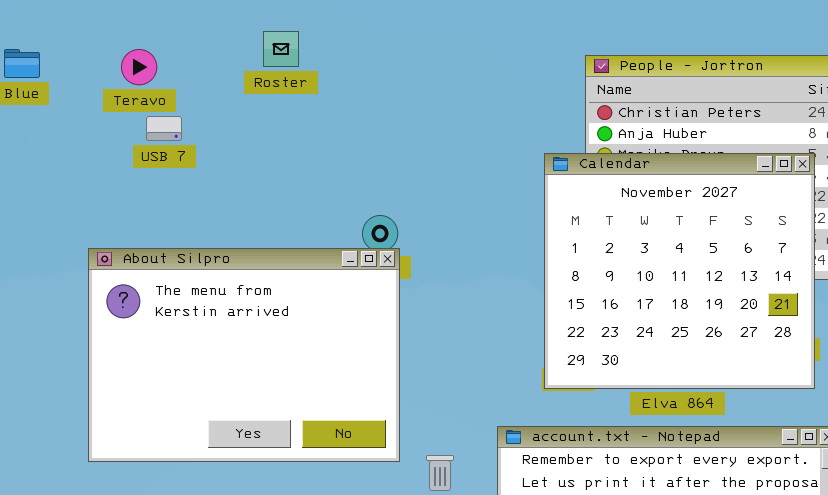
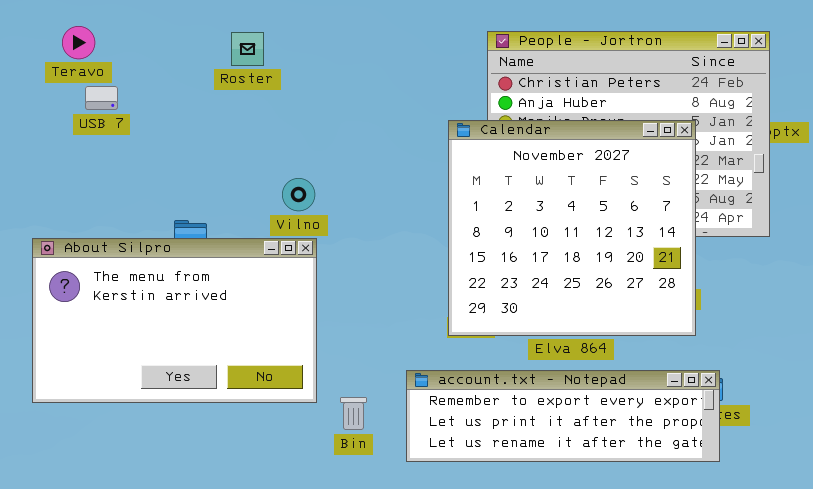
Roster: [263,31,299,67] -> [231,32,264,66], moved
About Silpro: [88,248,400,462] -> [32,238,317,403], resized

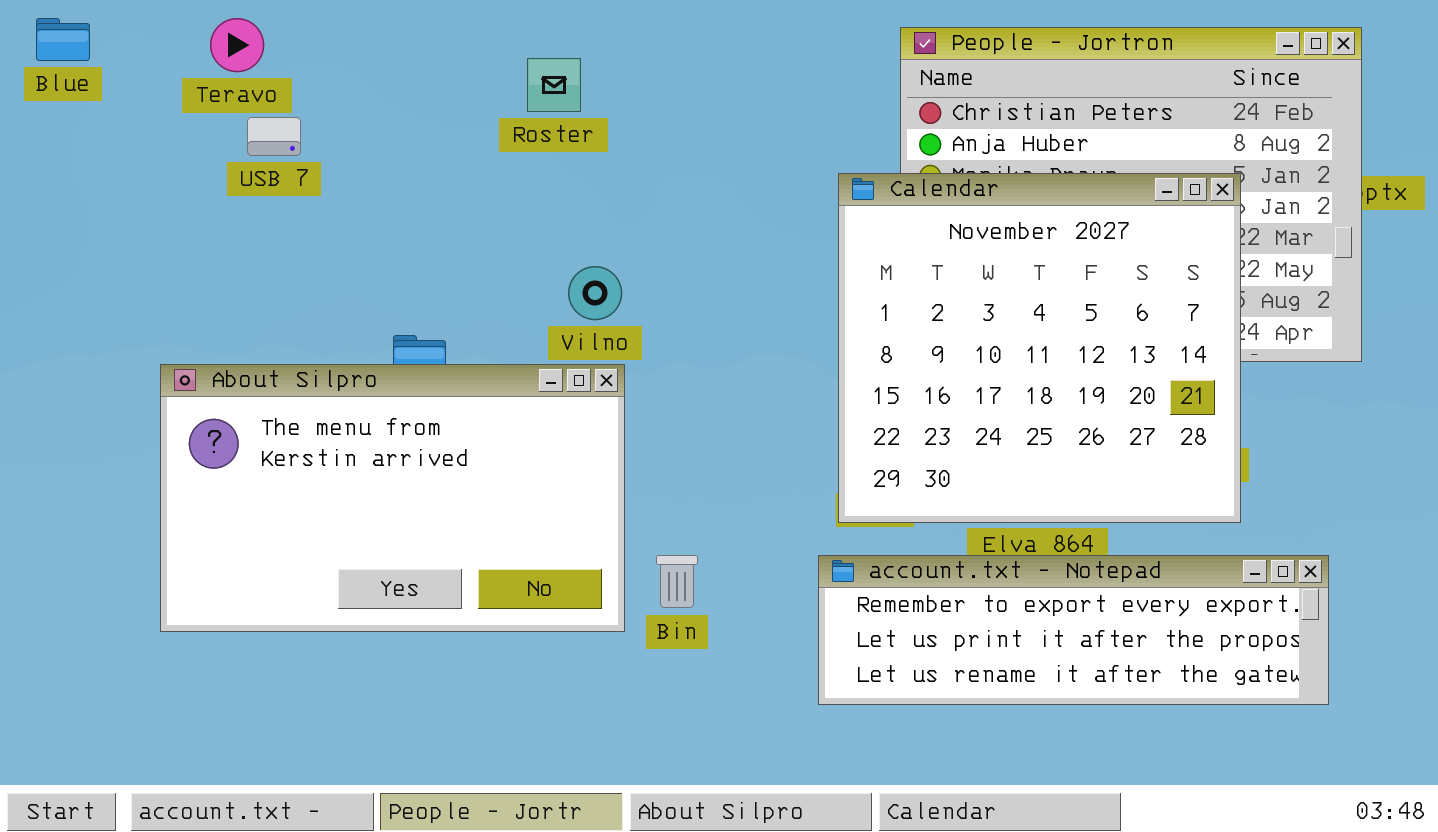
Roster: [231,32,264,66] -> [527,58,581,112], moved
account.txt - Notepad: [406,370,720,462] -> [818,555,1329,705], moved
Bin: [340,397,367,430] -> [656,555,698,608], moved

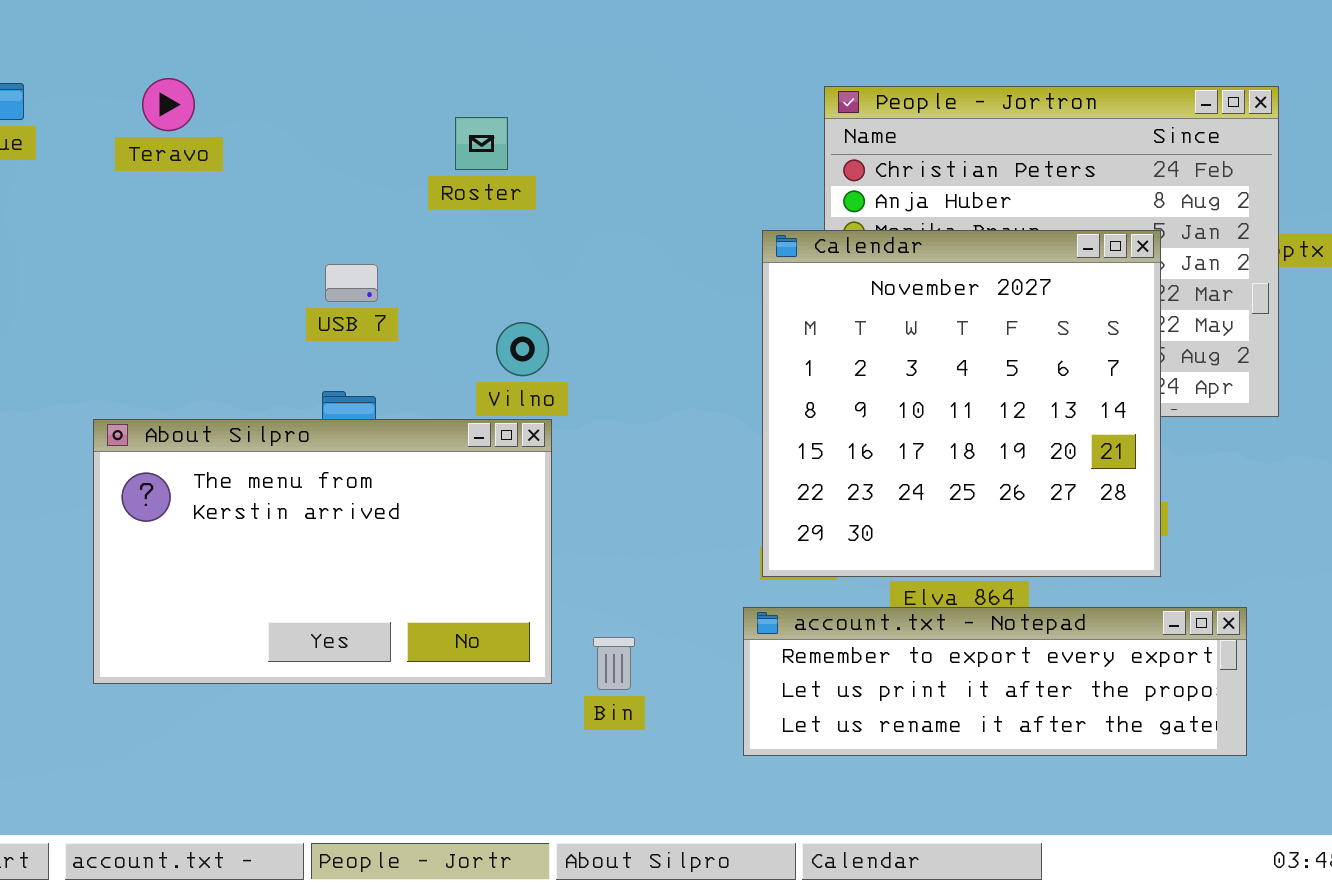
USB 7: [247,117,301,156] -> [325,264,378,302], moved
Bin: [656,555,698,608] -> [593,637,635,690], moved

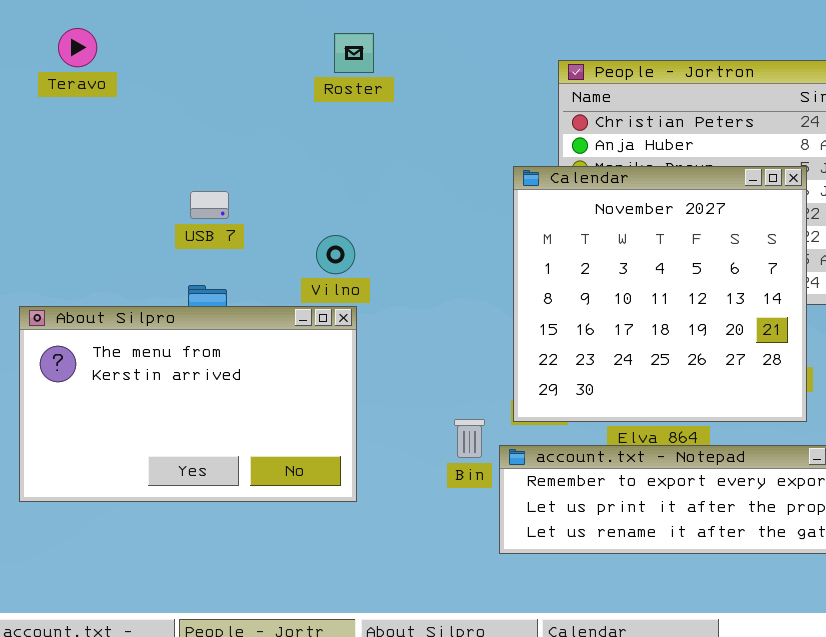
Teravo: [142,78,195,131] -> [58,28,97,67], moved
Roster: [455,117,508,170] -> [334,33,374,73], moved
Bin: [593,637,635,690] -> [454,419,485,458], moved

